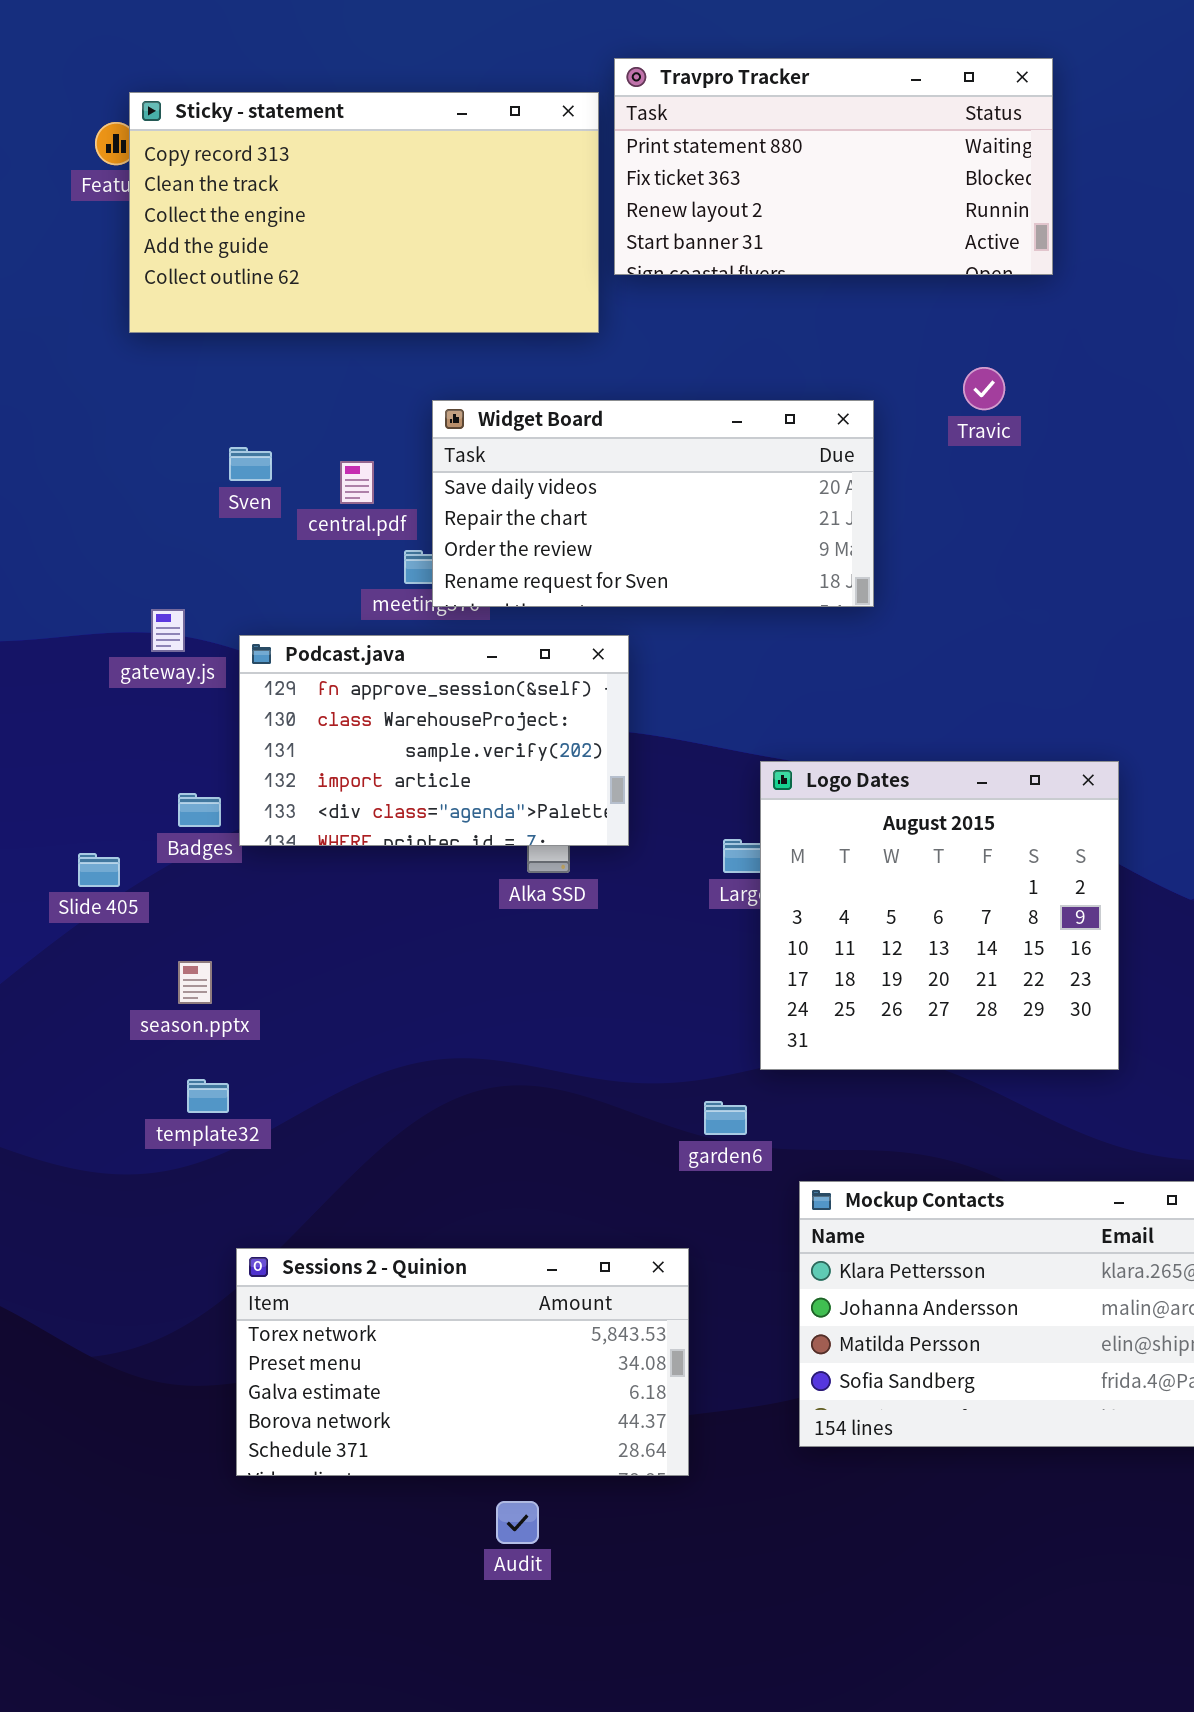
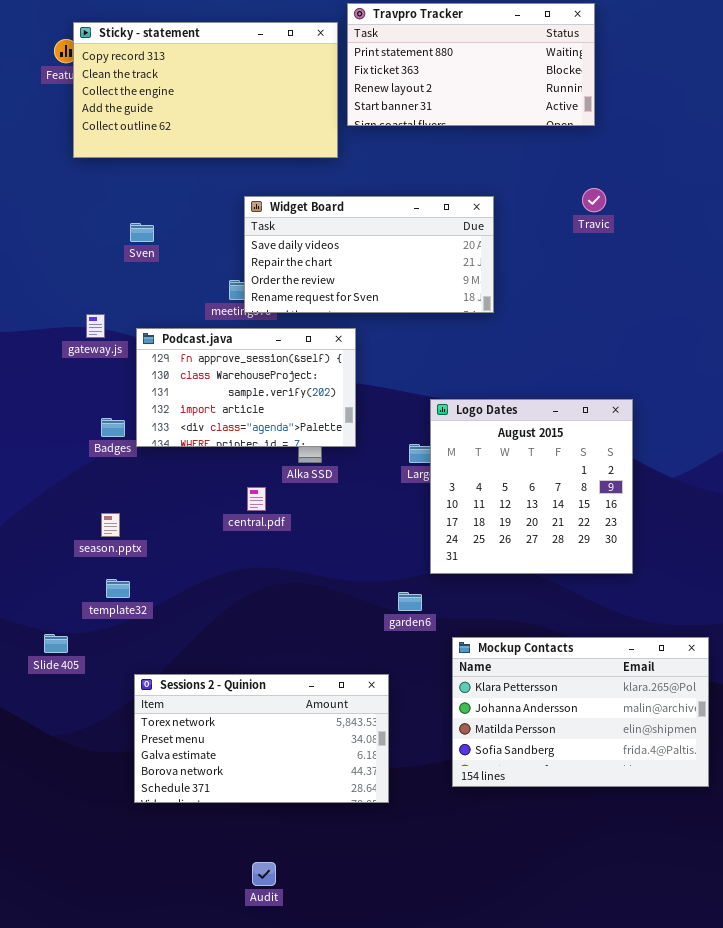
Travic: [963,367,1005,410] -> [582,188,606,212], moved
central.pdf: [340,461,374,504] -> [247,487,266,511], moved
Slide 405: [78,853,120,887] -> [44,634,68,653], moved
Audit: [496,1501,539,1544] -> [252,862,276,886], moved

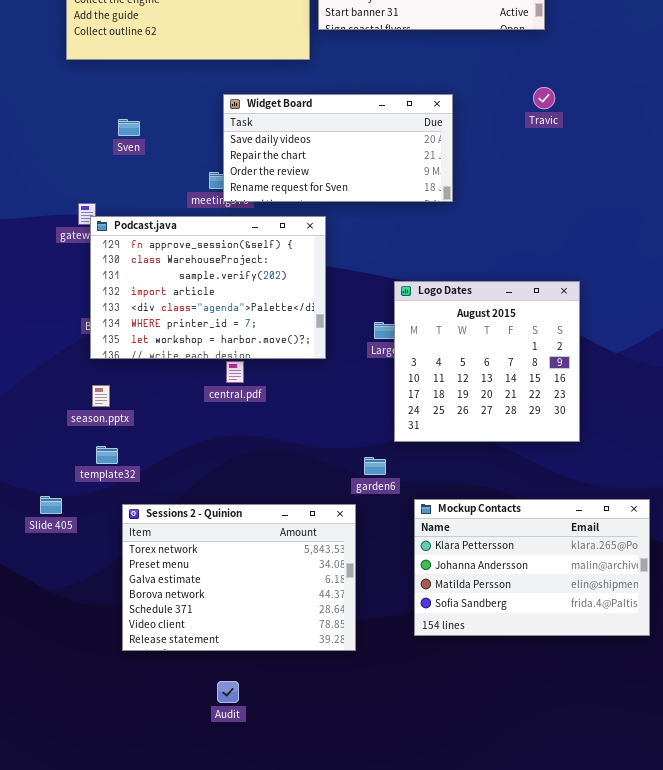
Podcast.java: [136,328,356,447] -> [90,216,326,359], resized
Sessions 2 - Quinion: [134,674,389,803] -> [122,504,356,651], resized
Audit: [252,862,276,886] -> [217,681,239,703], moved

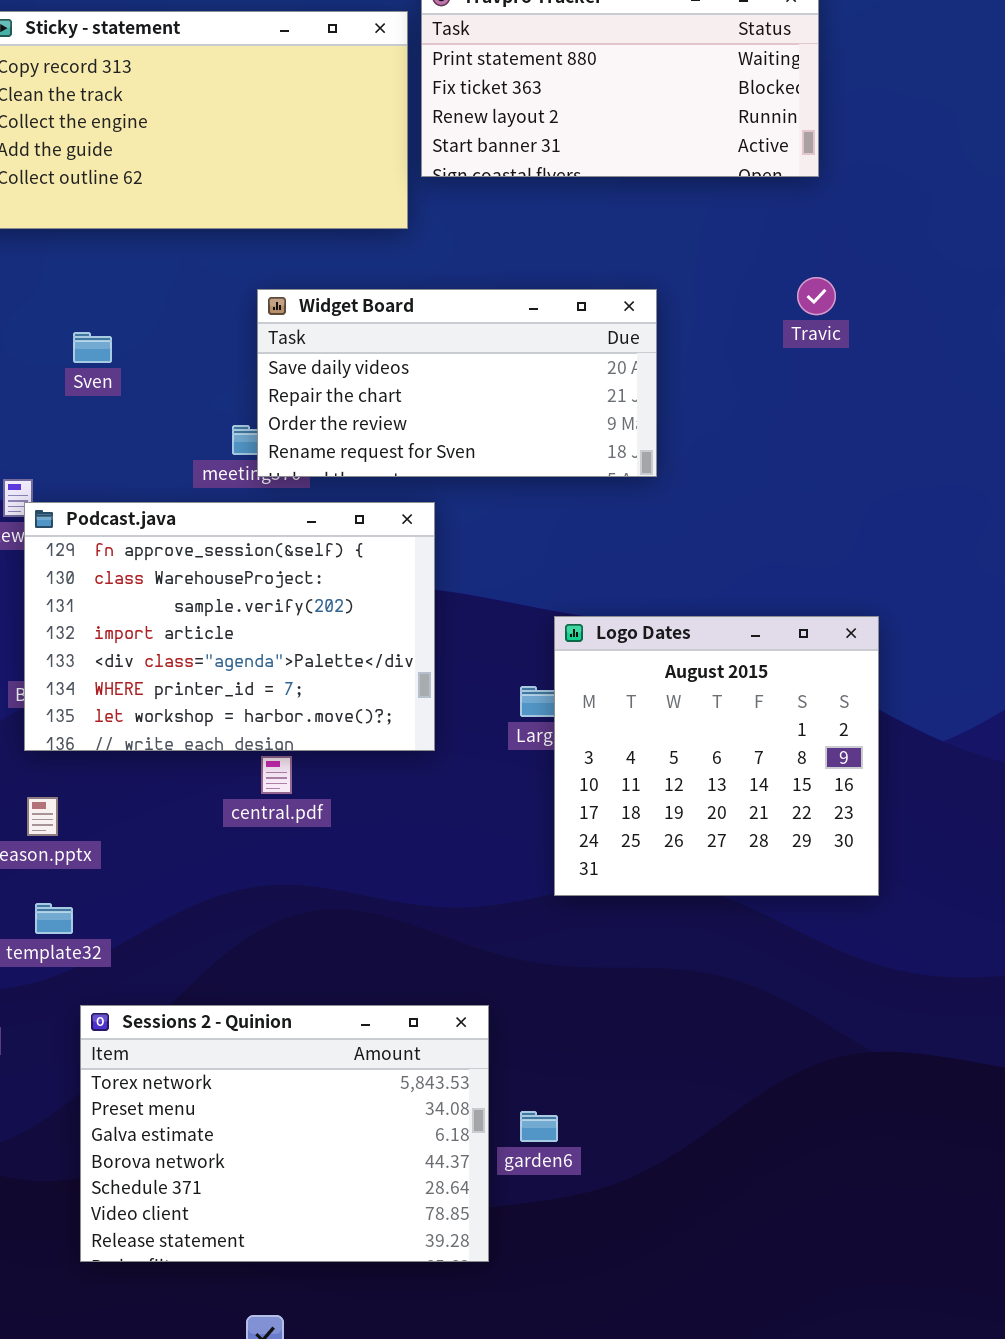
garden6: [364,457,386,475] -> [520,1111,558,1142], moved
Mockup Contacts: [414,499,650,636] -> none, closed

